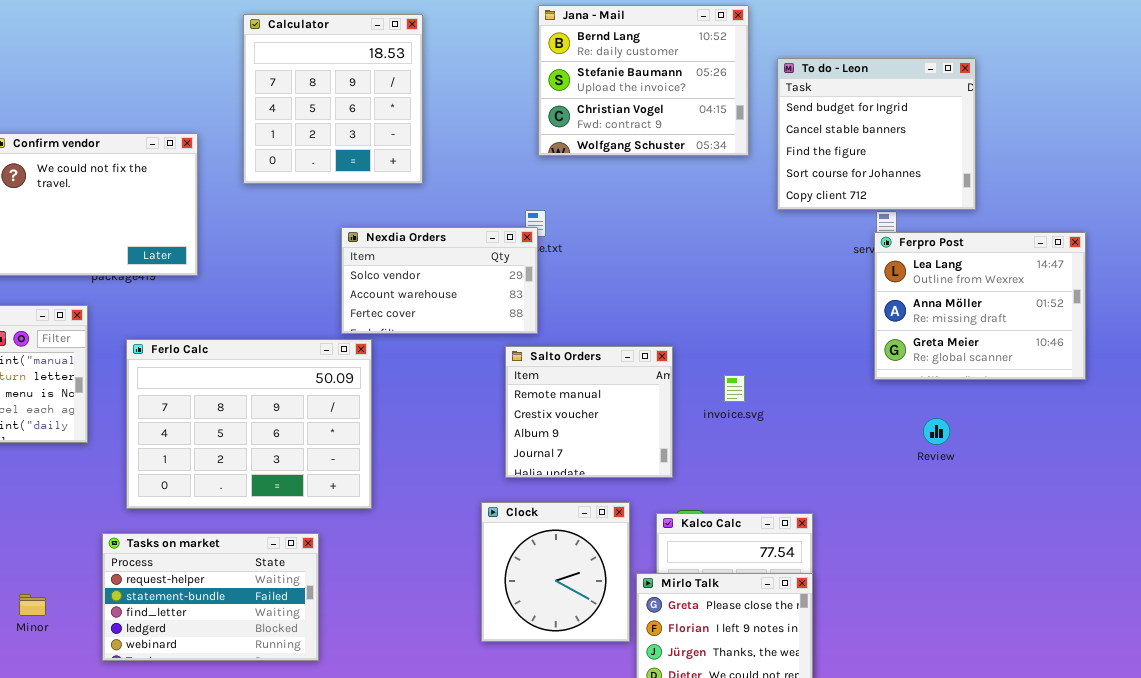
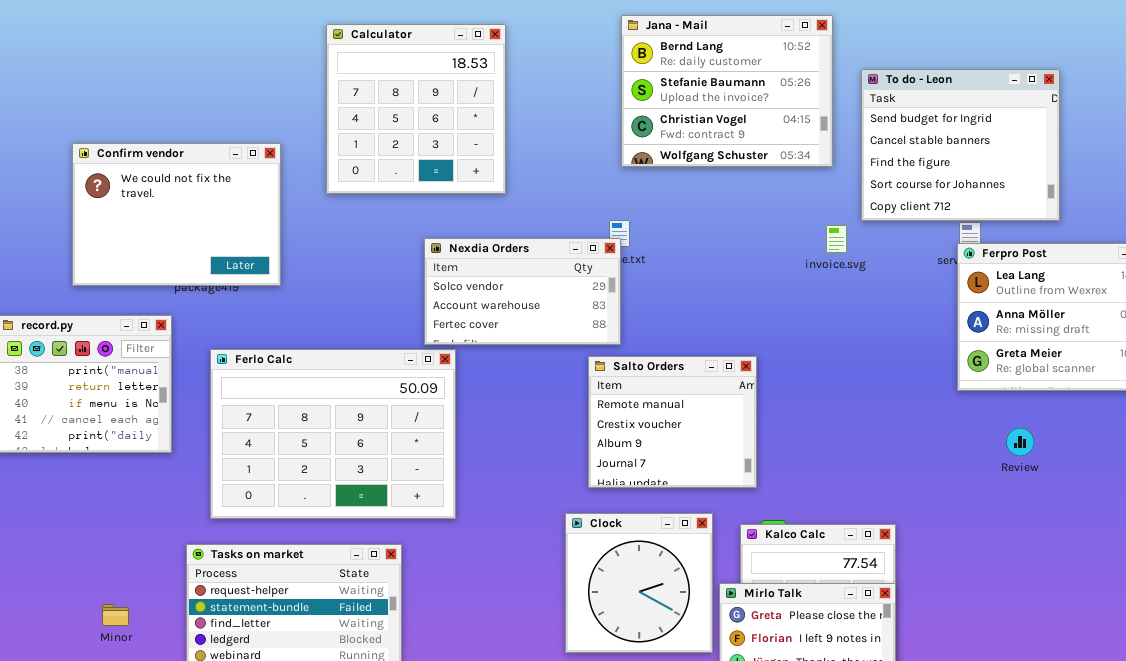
invoice.svg: [724,375,745,402] -> [826,225,847,253], moved

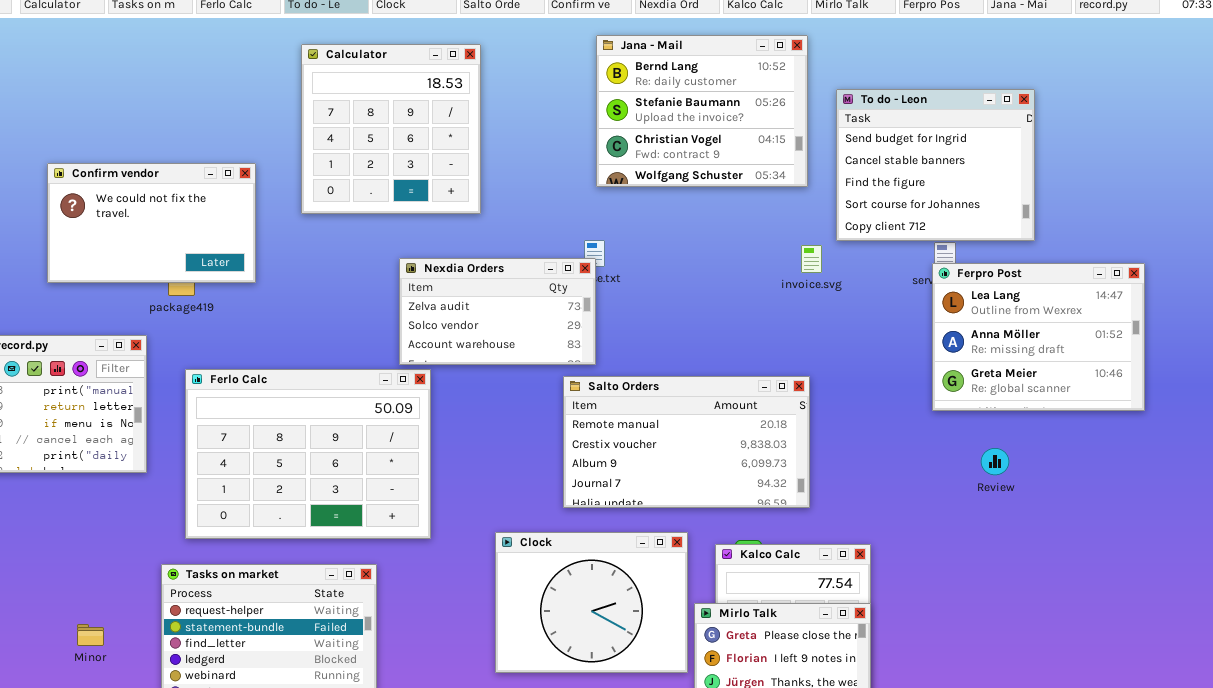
Confirm vendor: [72,143,281,286] -> [47,163,256,283], resized
Nexdia Orders: [424,238,621,345] -> [399,258,596,365], scrolled up 1 row
Salto Orders: [588,356,757,488] -> [563,376,810,508], resized
Clock: [565,513,713,653] -> [495,532,688,673], resized

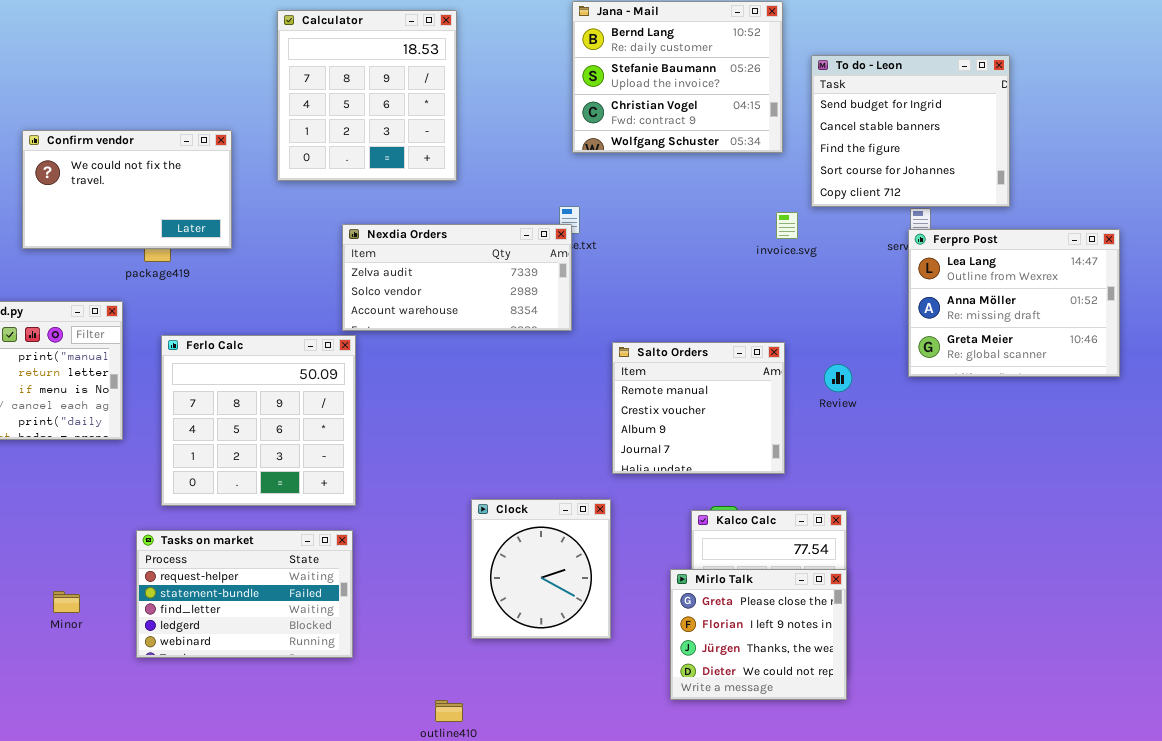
Nexdia Orders: [399,258,596,365] -> [342,224,572,331], resized
Ferlo Calc: [185,369,431,539] -> [161,335,356,506], resized
Salto Orders: [563,376,810,508] -> [612,342,785,474], resized
Review: [981,448,1009,475] -> [824,364,852,392], moved
Clock: [495,532,688,673] -> [471,499,611,639], resized

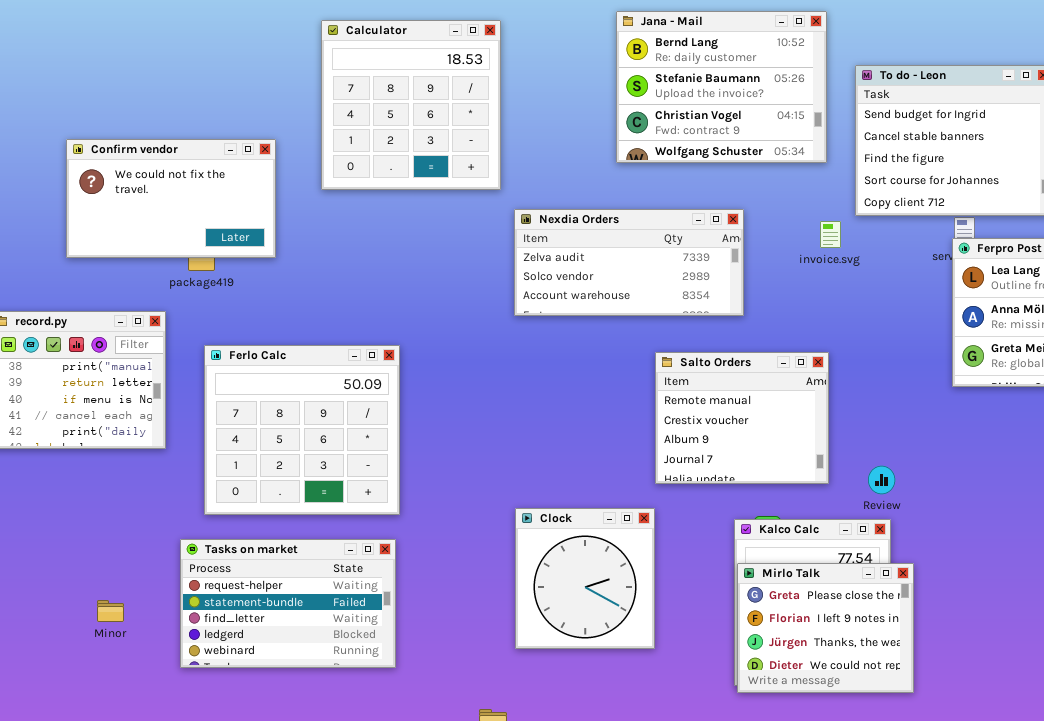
Nexdia Orders: [342,224,572,331] -> [514,209,744,316], moved
Review: [824,364,852,392] -> [868,466,895,494], moved
Mirlo Talk: [670,569,847,700] -> [737,563,914,693], moved

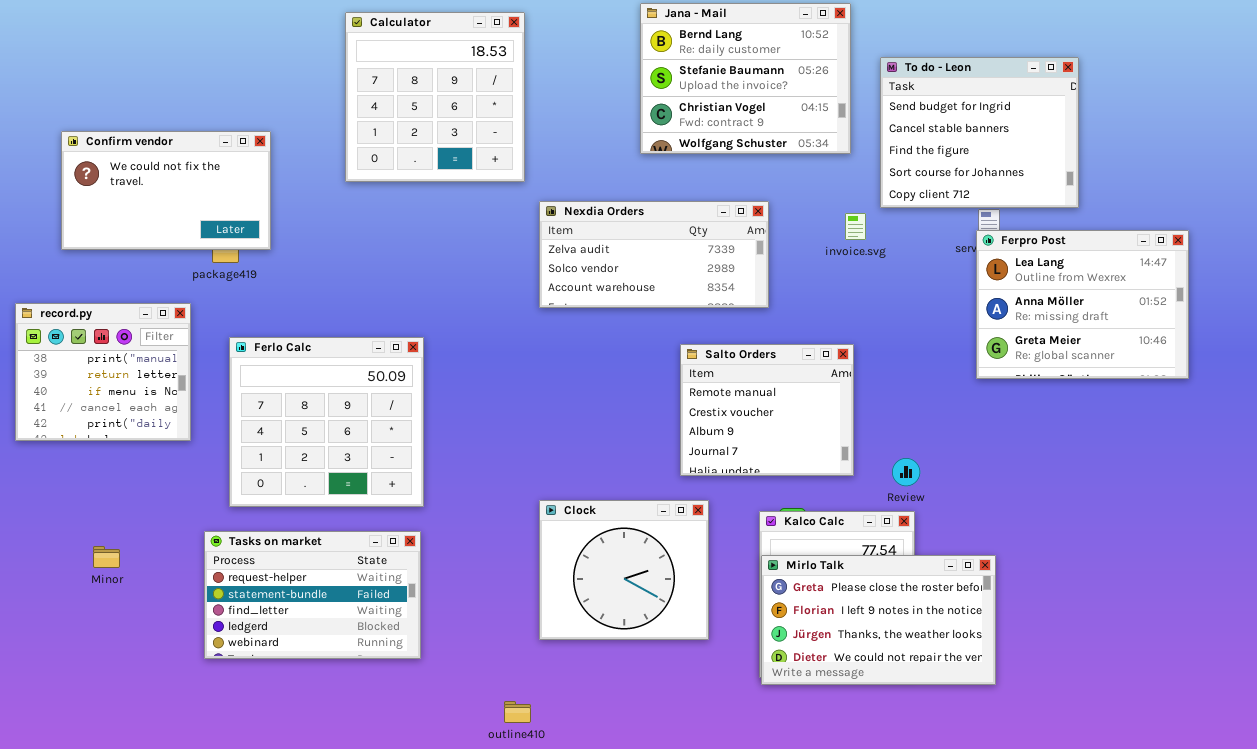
Confirm vendor: [66,139,276,258] -> [61,131,271,250], moved
Clock: [515,508,655,649] -> [539,500,709,640], resized
Mirlo Talk: [737,563,914,693] -> [761,555,996,685], resized
Minor: [97,600,124,622] -> [93,546,120,568], moved

